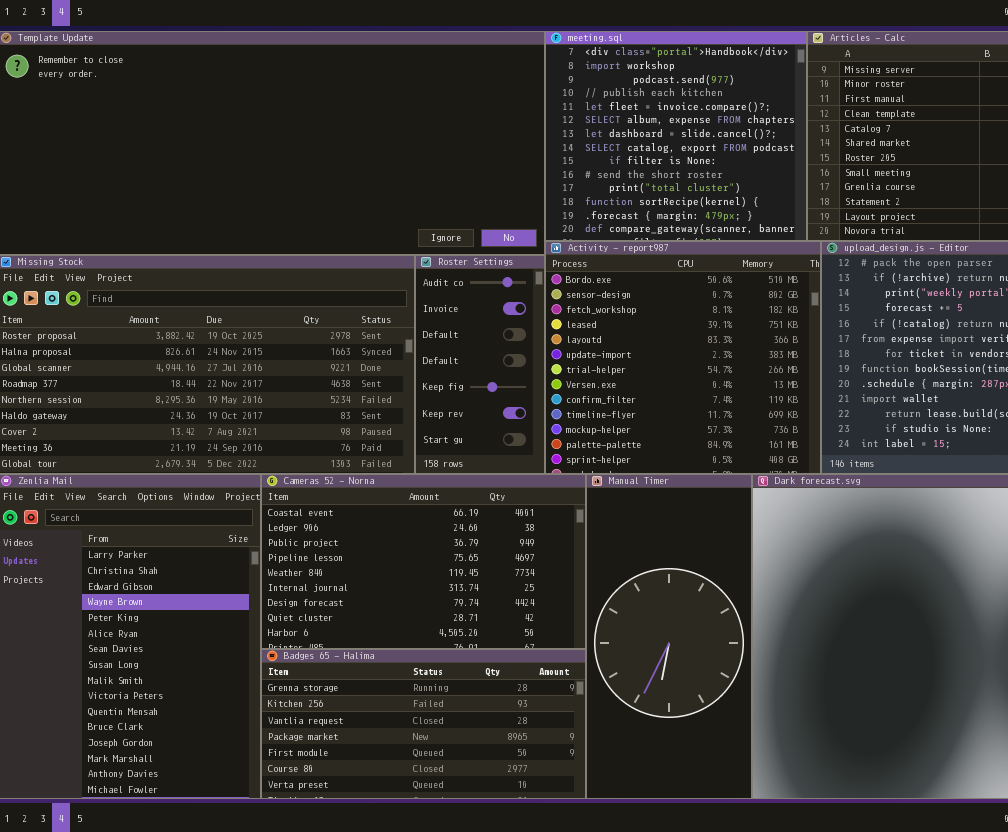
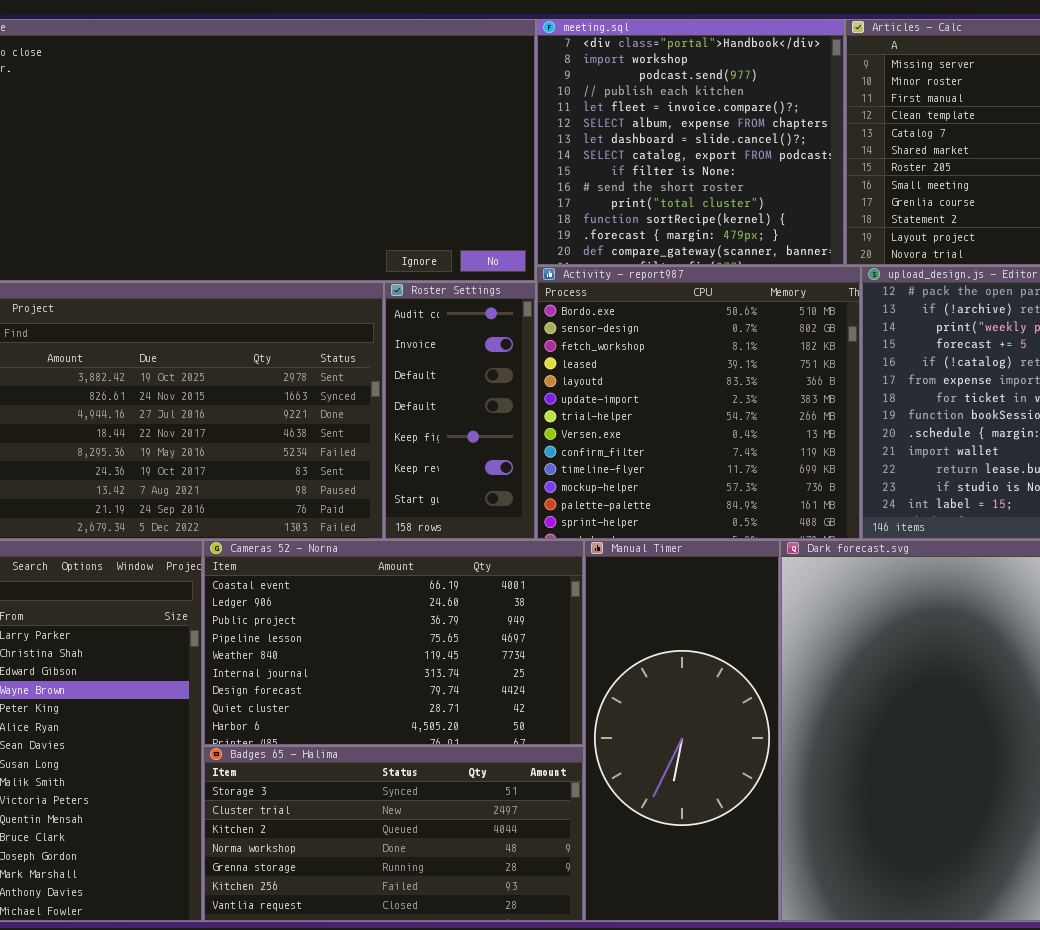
Badges 65 - Halima: [261,649,586,799] -> [203,746,584,922], scrolled up 4 rows

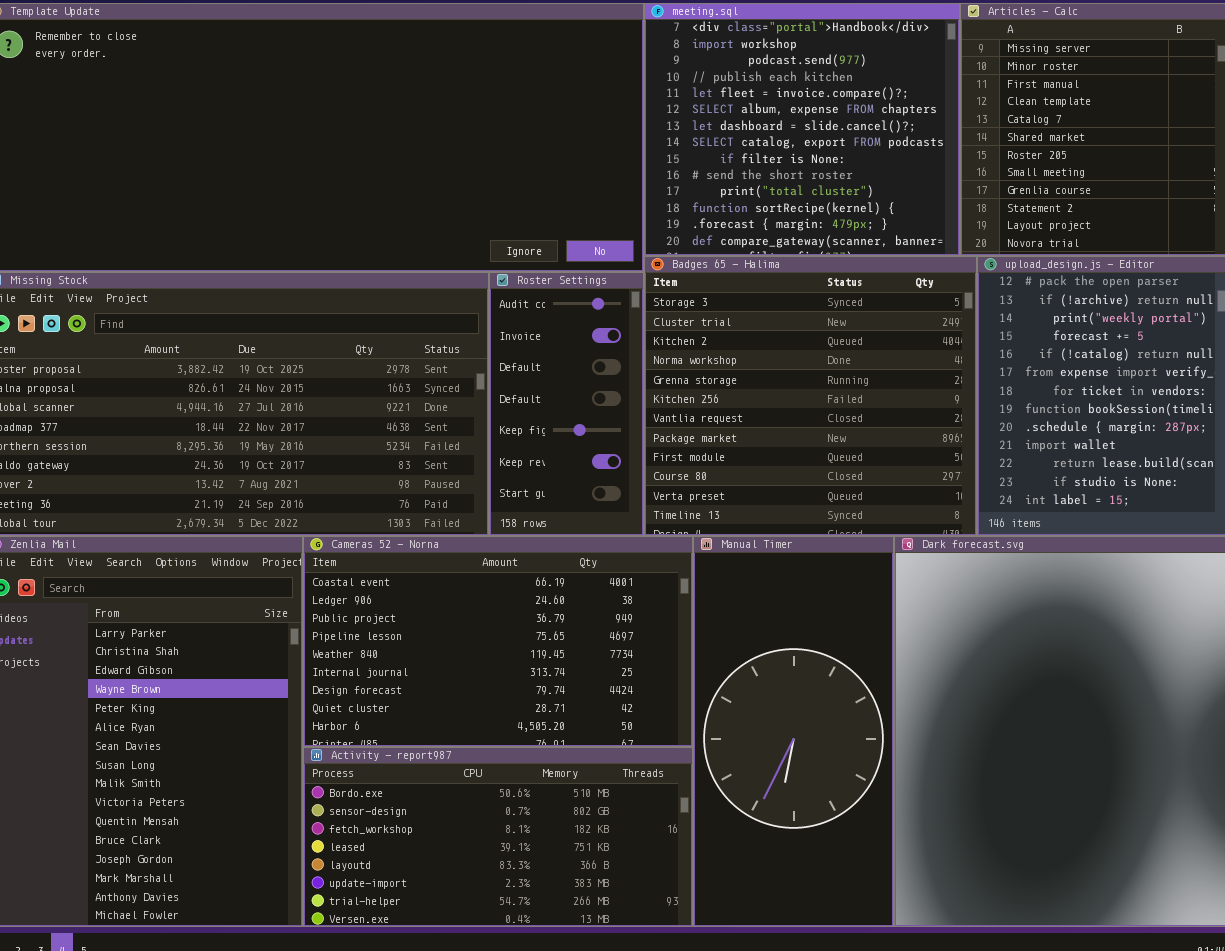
Activity - report987: [536,266,861,540] -> [303,747,693,927], moved, resized
Badges 65 - Halima: [203,746,584,922] -> [644,256,977,536], moved, resized

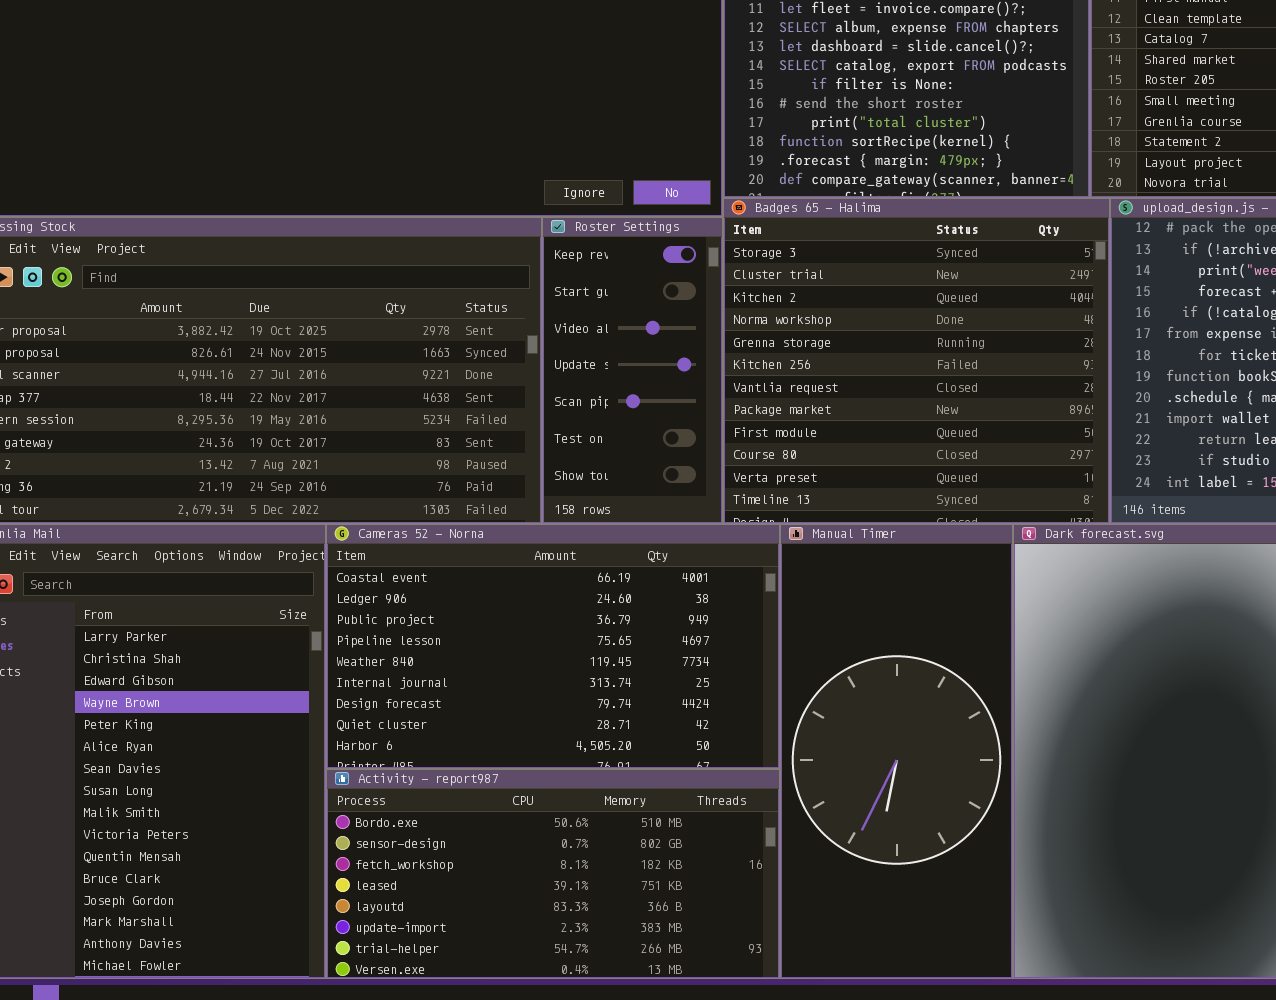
Roster Settings: [489,272,644,536] -> [542,217,723,524], scrolled down 5 rows

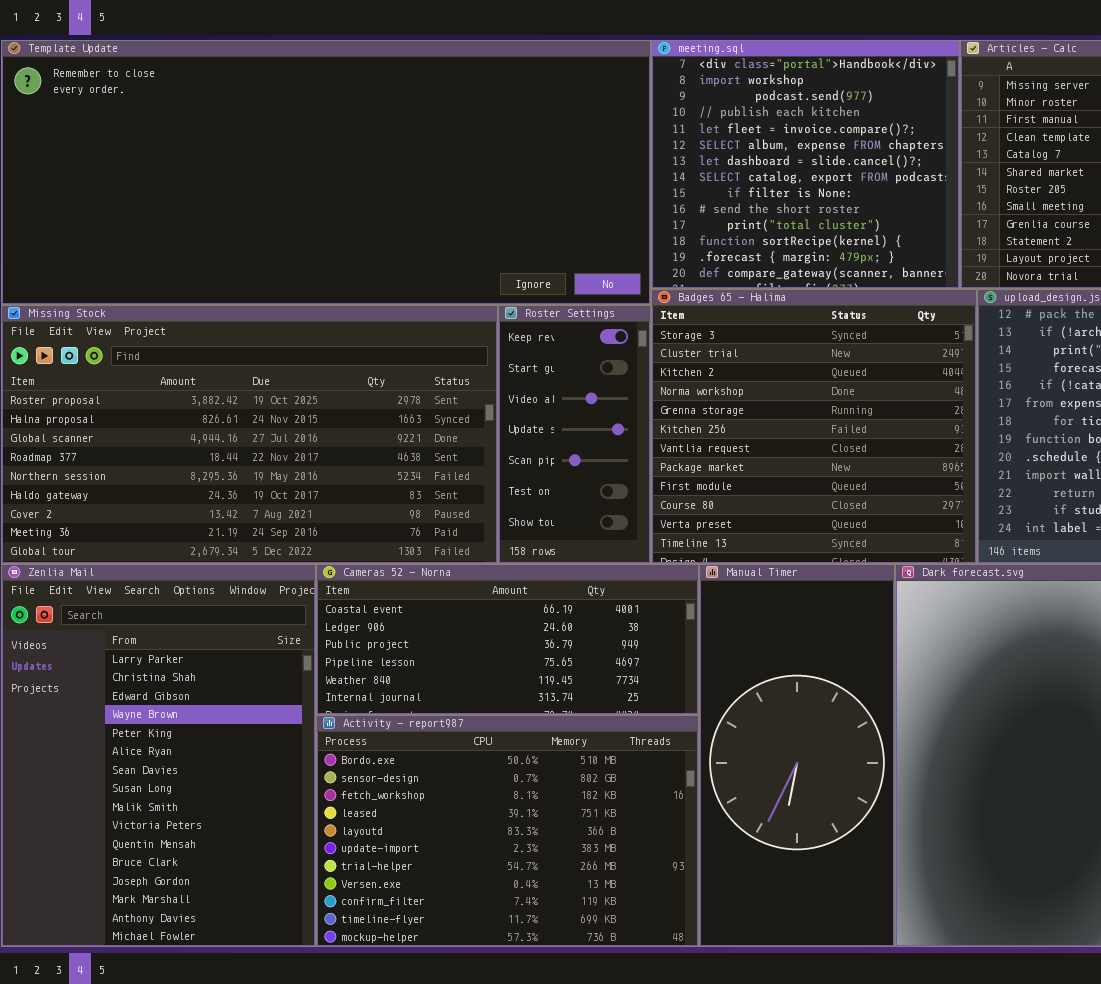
Cameras 52 - Norna: [326,524,780,769] -> [316,564,699,715], resized
Activity - report987: [326,769,780,979] -> [316,715,699,947], resized

